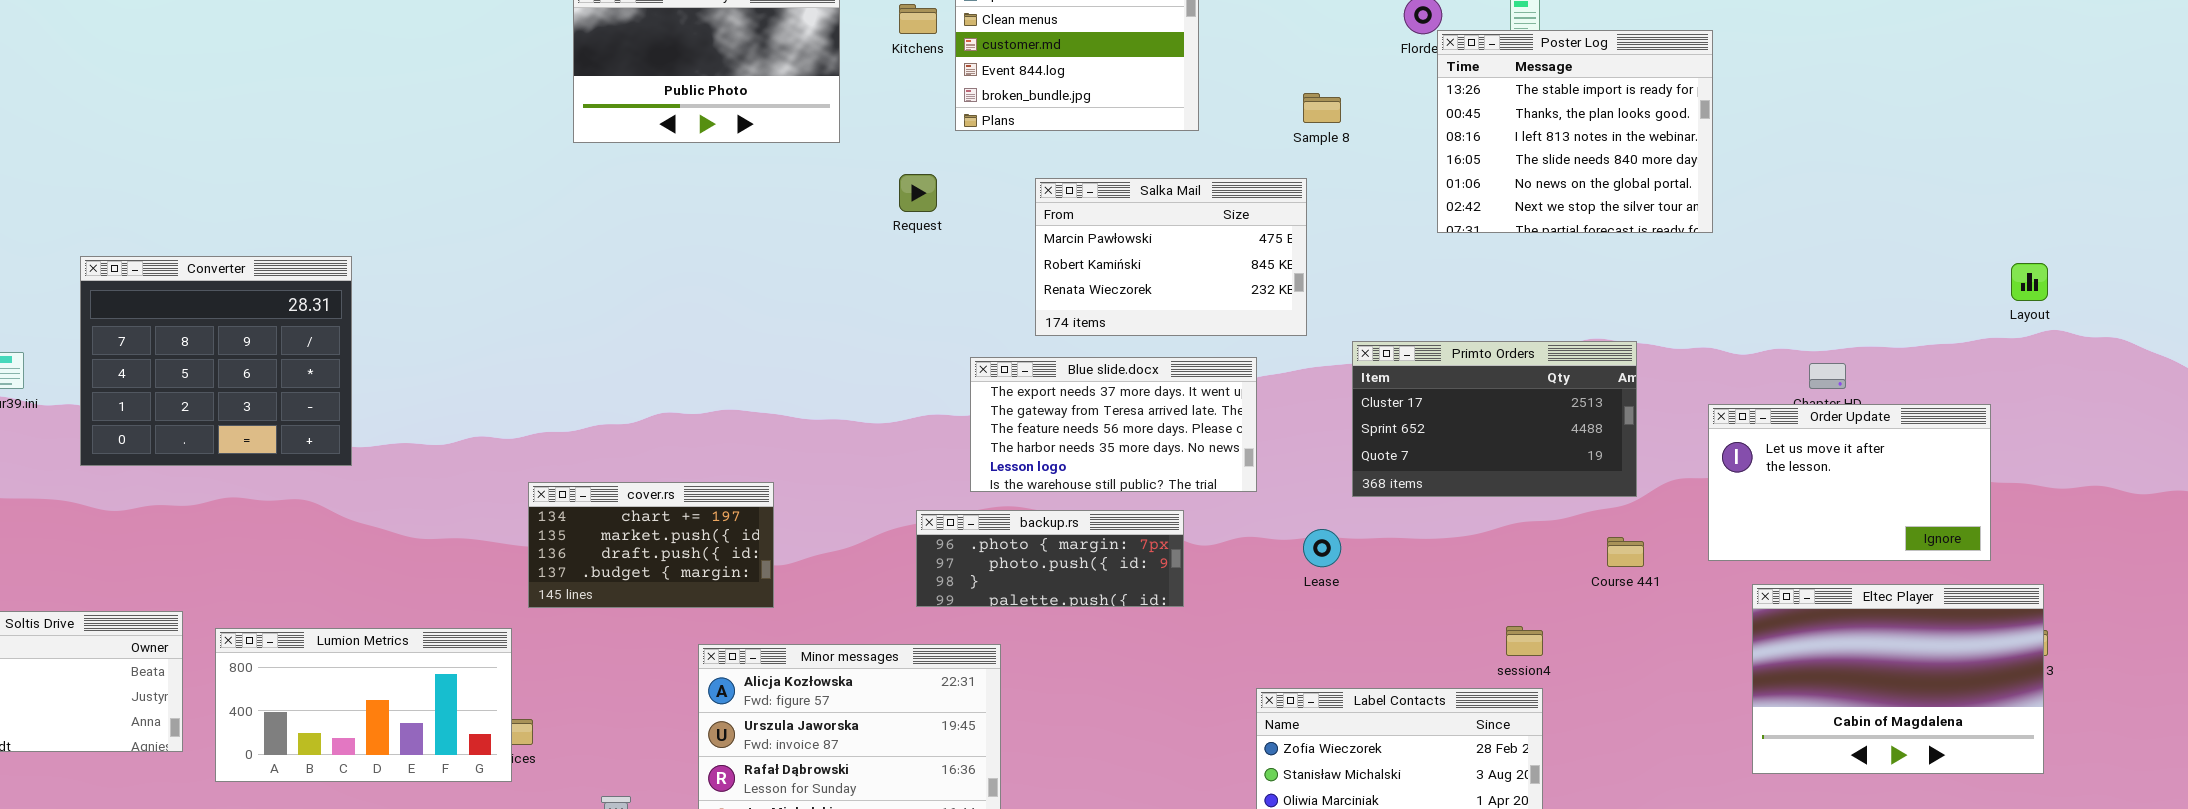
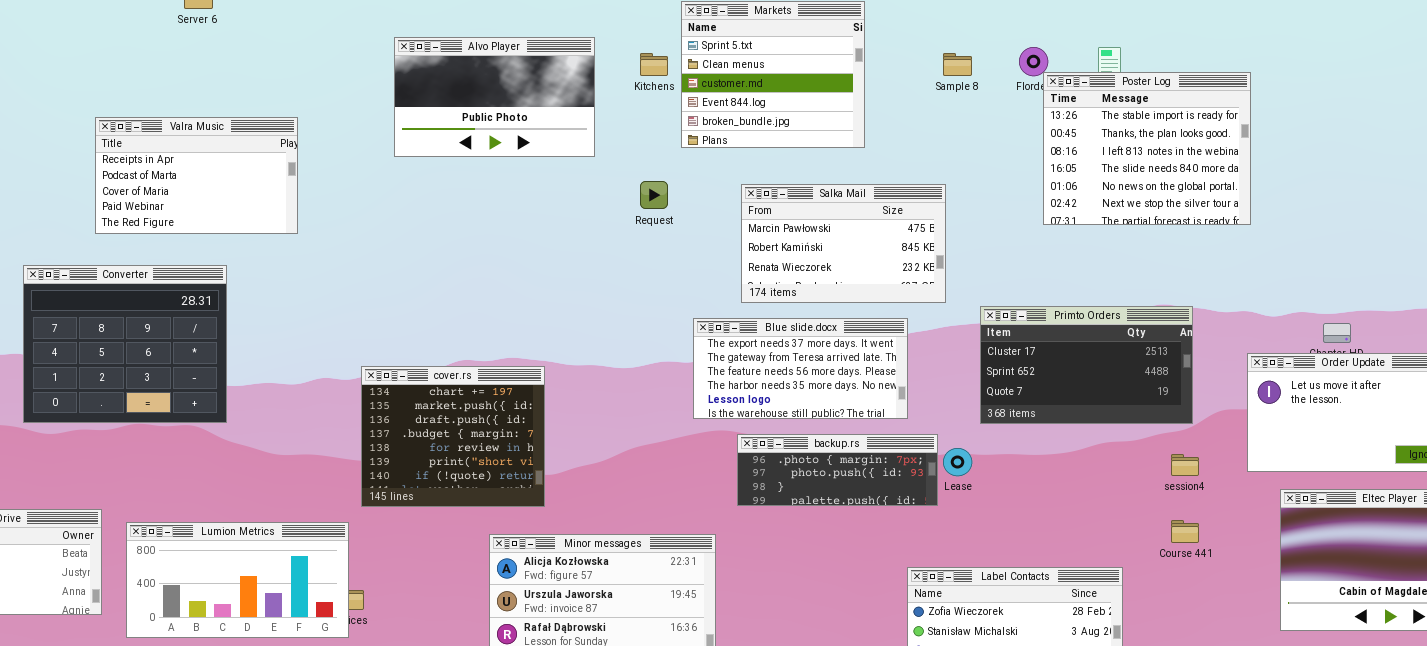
Valra Music: none -> [95,117,298,234], opened
Sample 8: [1303,93,1341,123] -> [943,53,972,76], moved
Converter: [80,256,352,466] -> [23,265,227,423], moved
cover.rs: [528,482,774,608] -> [361,366,545,507], resized
backup.rs: [916,510,1184,607] -> [737,434,938,506], moved
Course 441: [1607,537,1644,567] -> [1171,520,1199,543], moved
session4: [1506,626,1543,656] -> [1171,454,1199,476], moved

